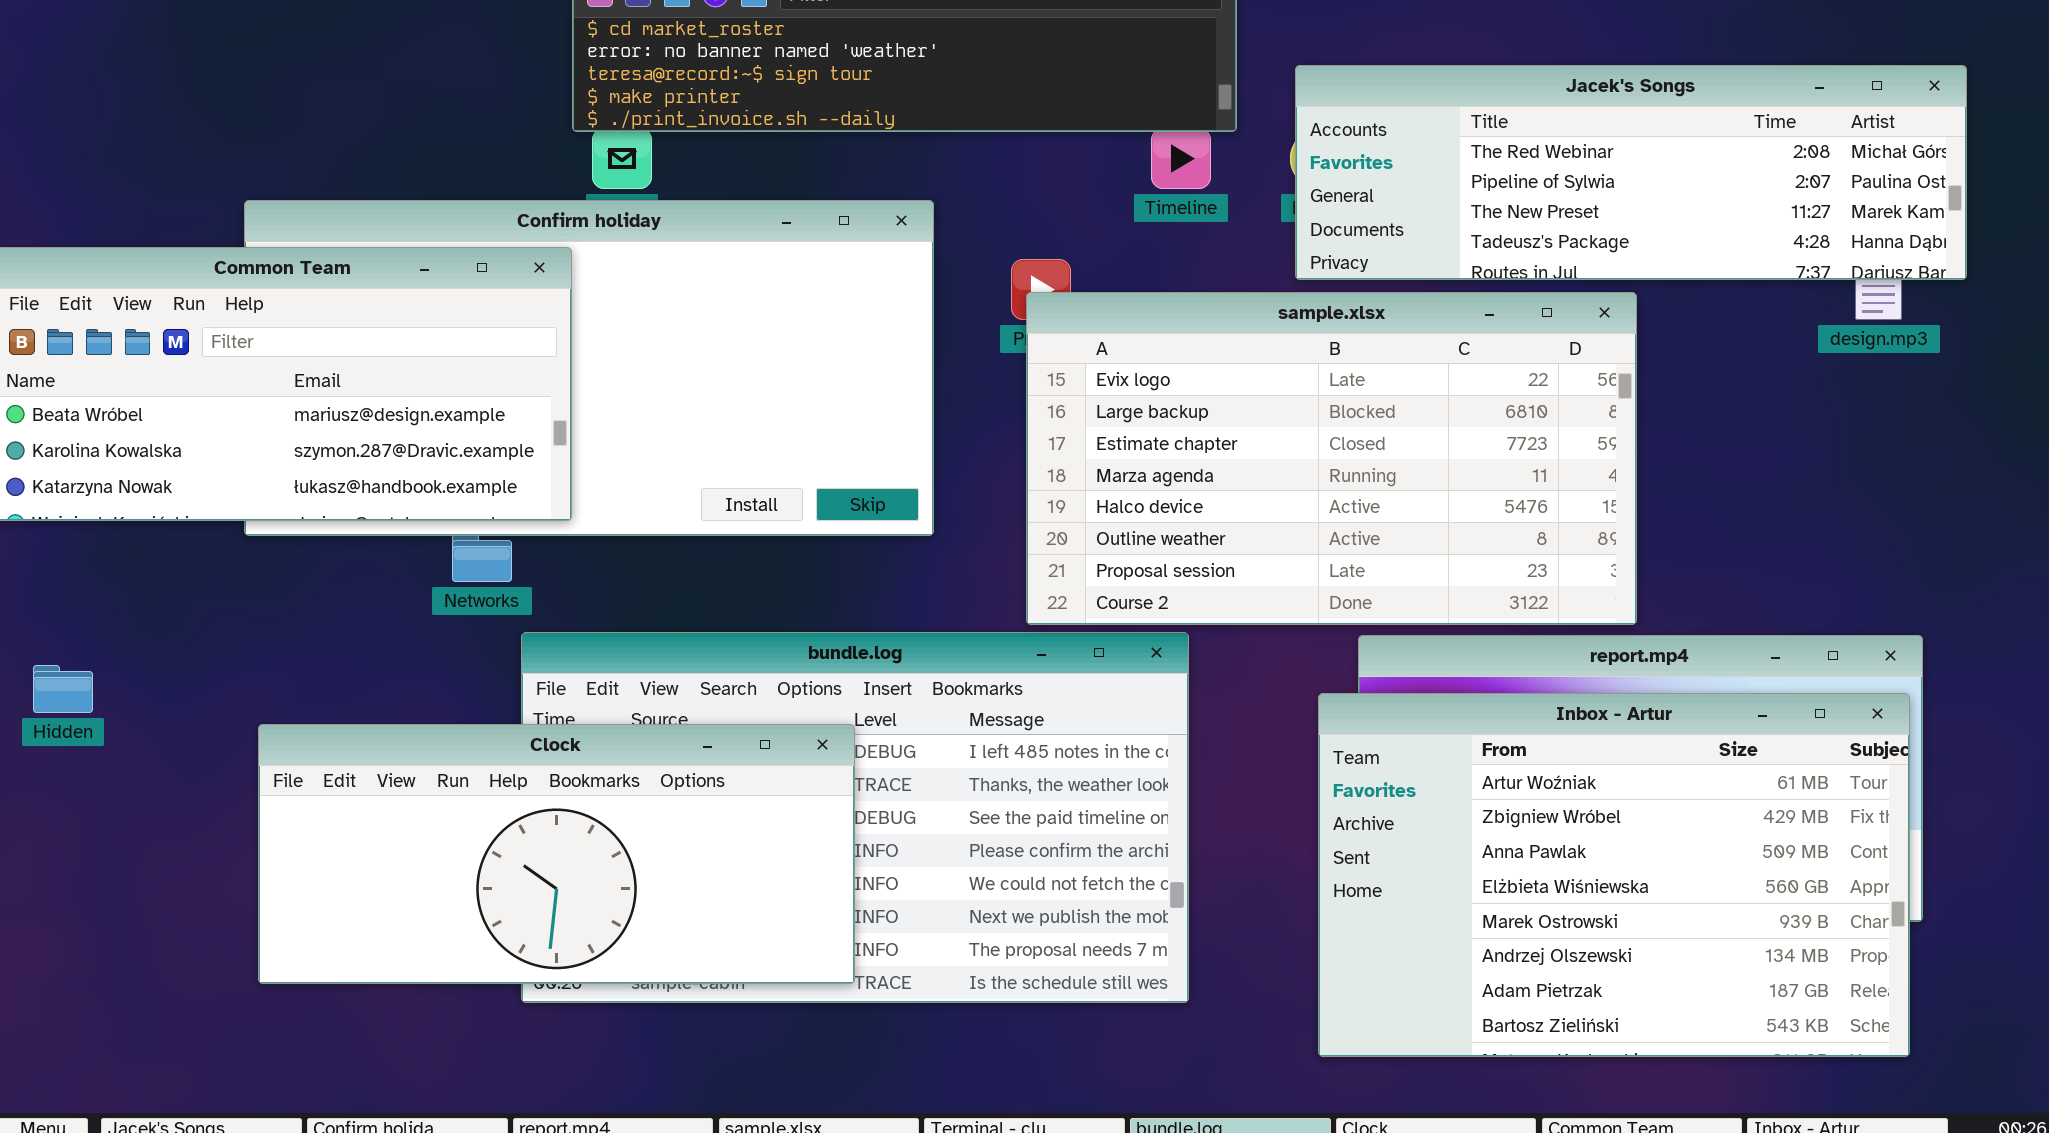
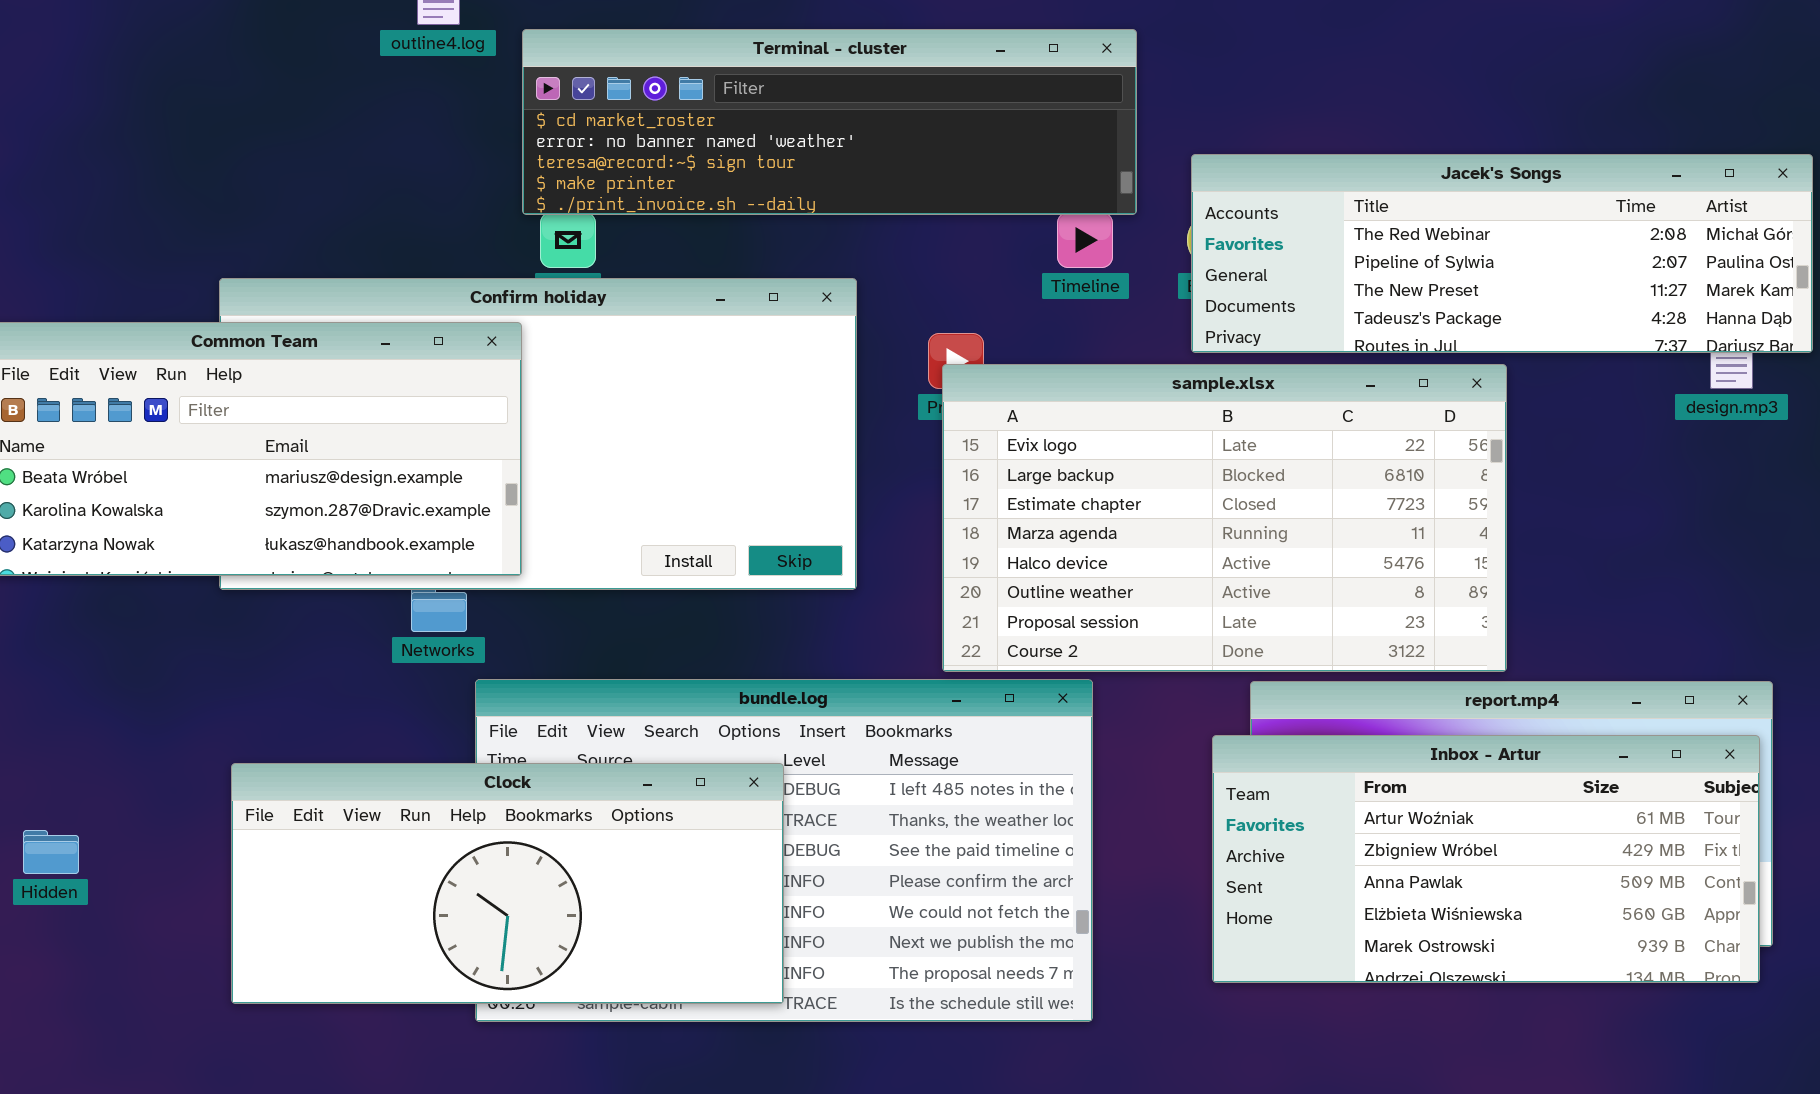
Hidden: [33,665,93,713] -> [23,830,79,874], moved
Inbox - Artur: [1318,693,1910,1057] -> [1212,735,1760,983], resized

